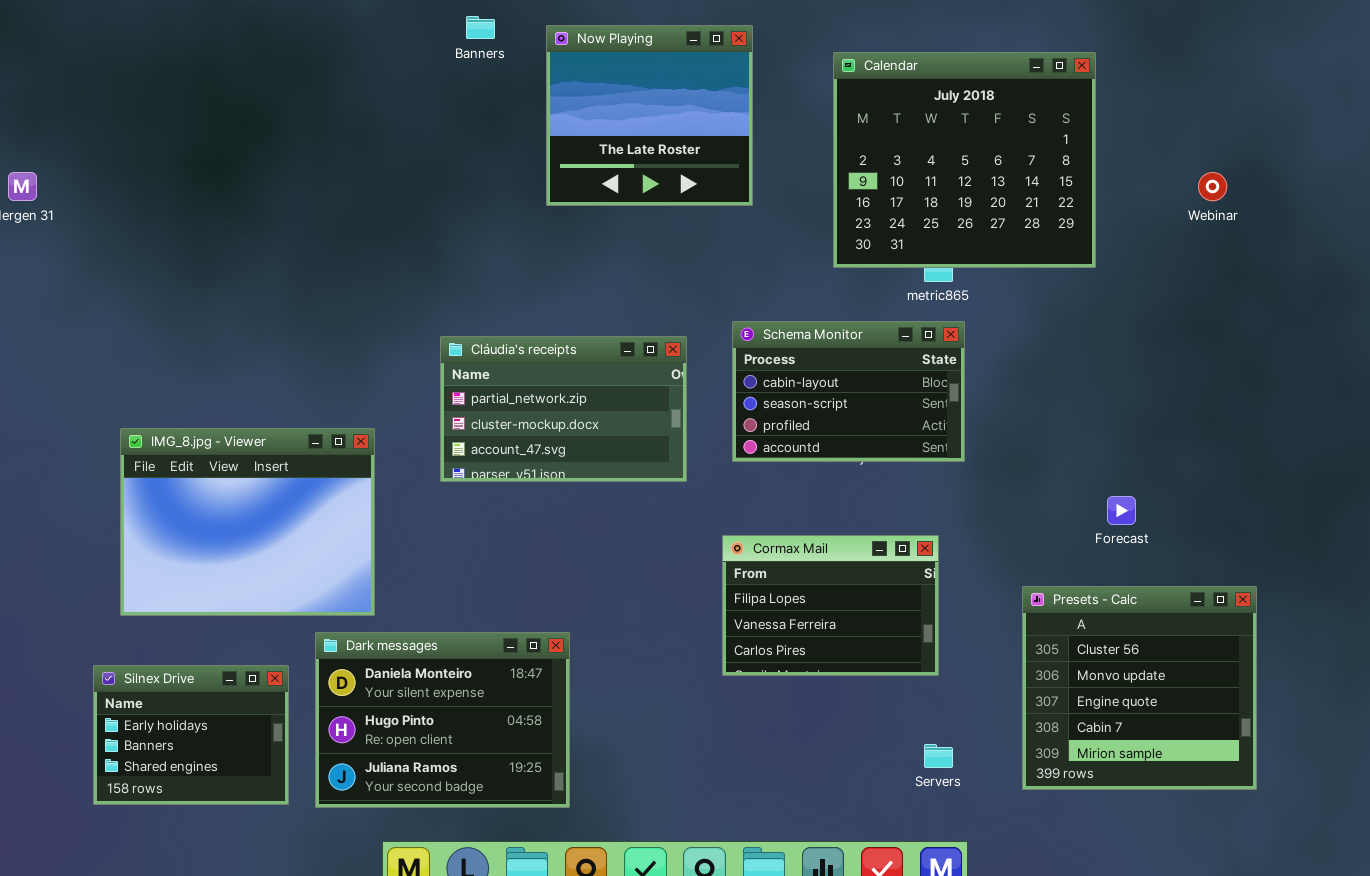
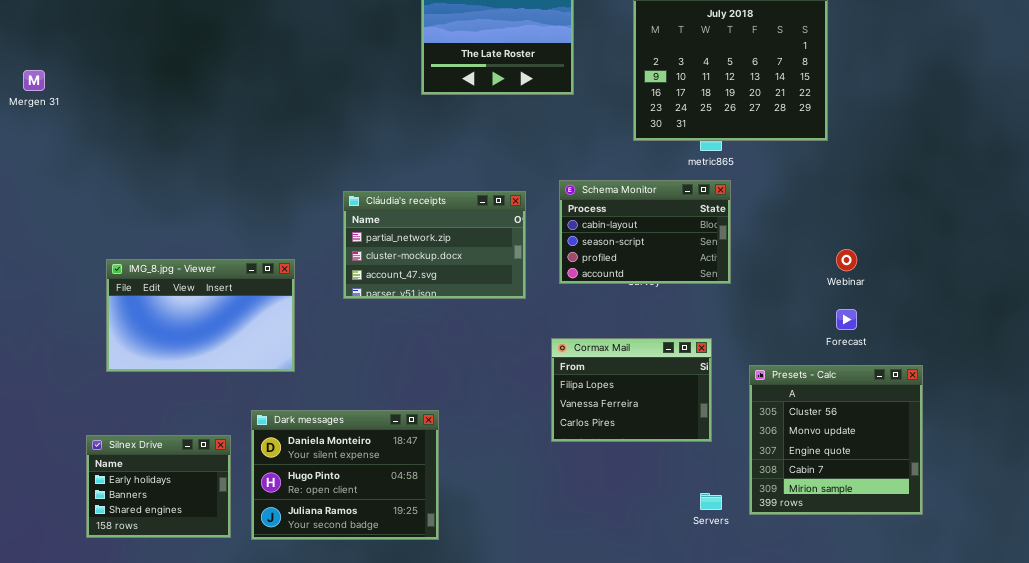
Webinar: [1198,172,1227,201] -> [836,249,857,271], moved
IMG_8.jpg - Viewer: [120,428,375,616] -> [106,259,295,372], resized
Presets - Calc: [1022,586,1257,790] -> [749,365,923,515], moved

